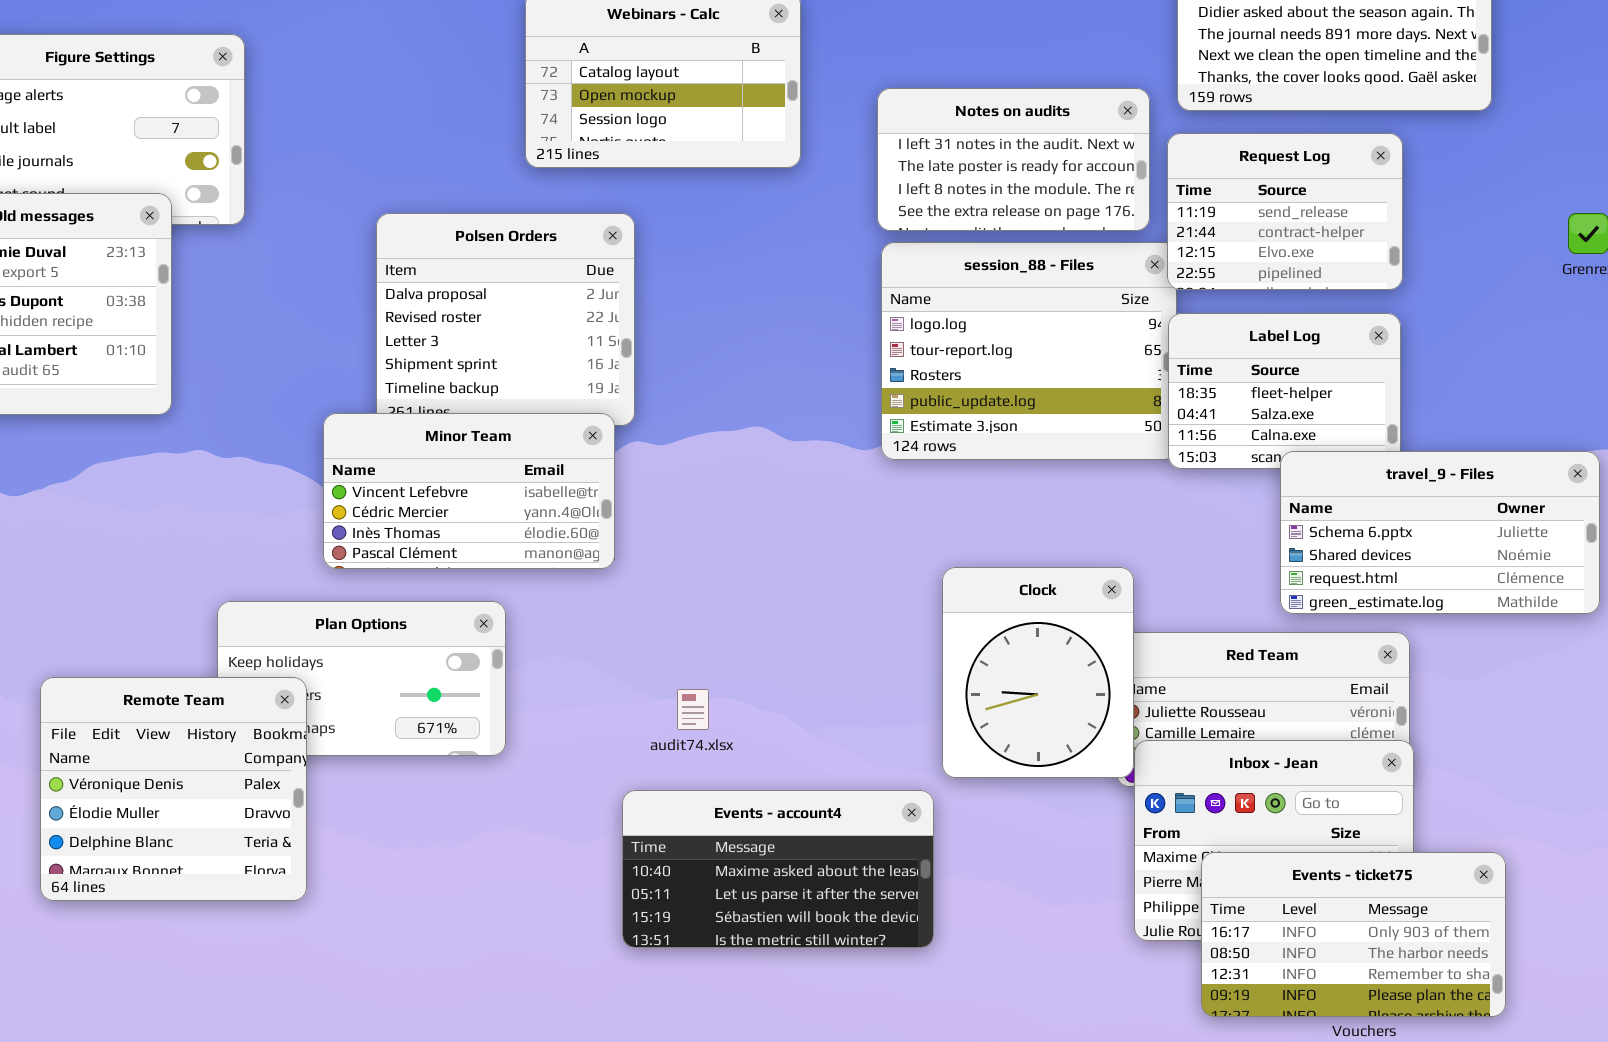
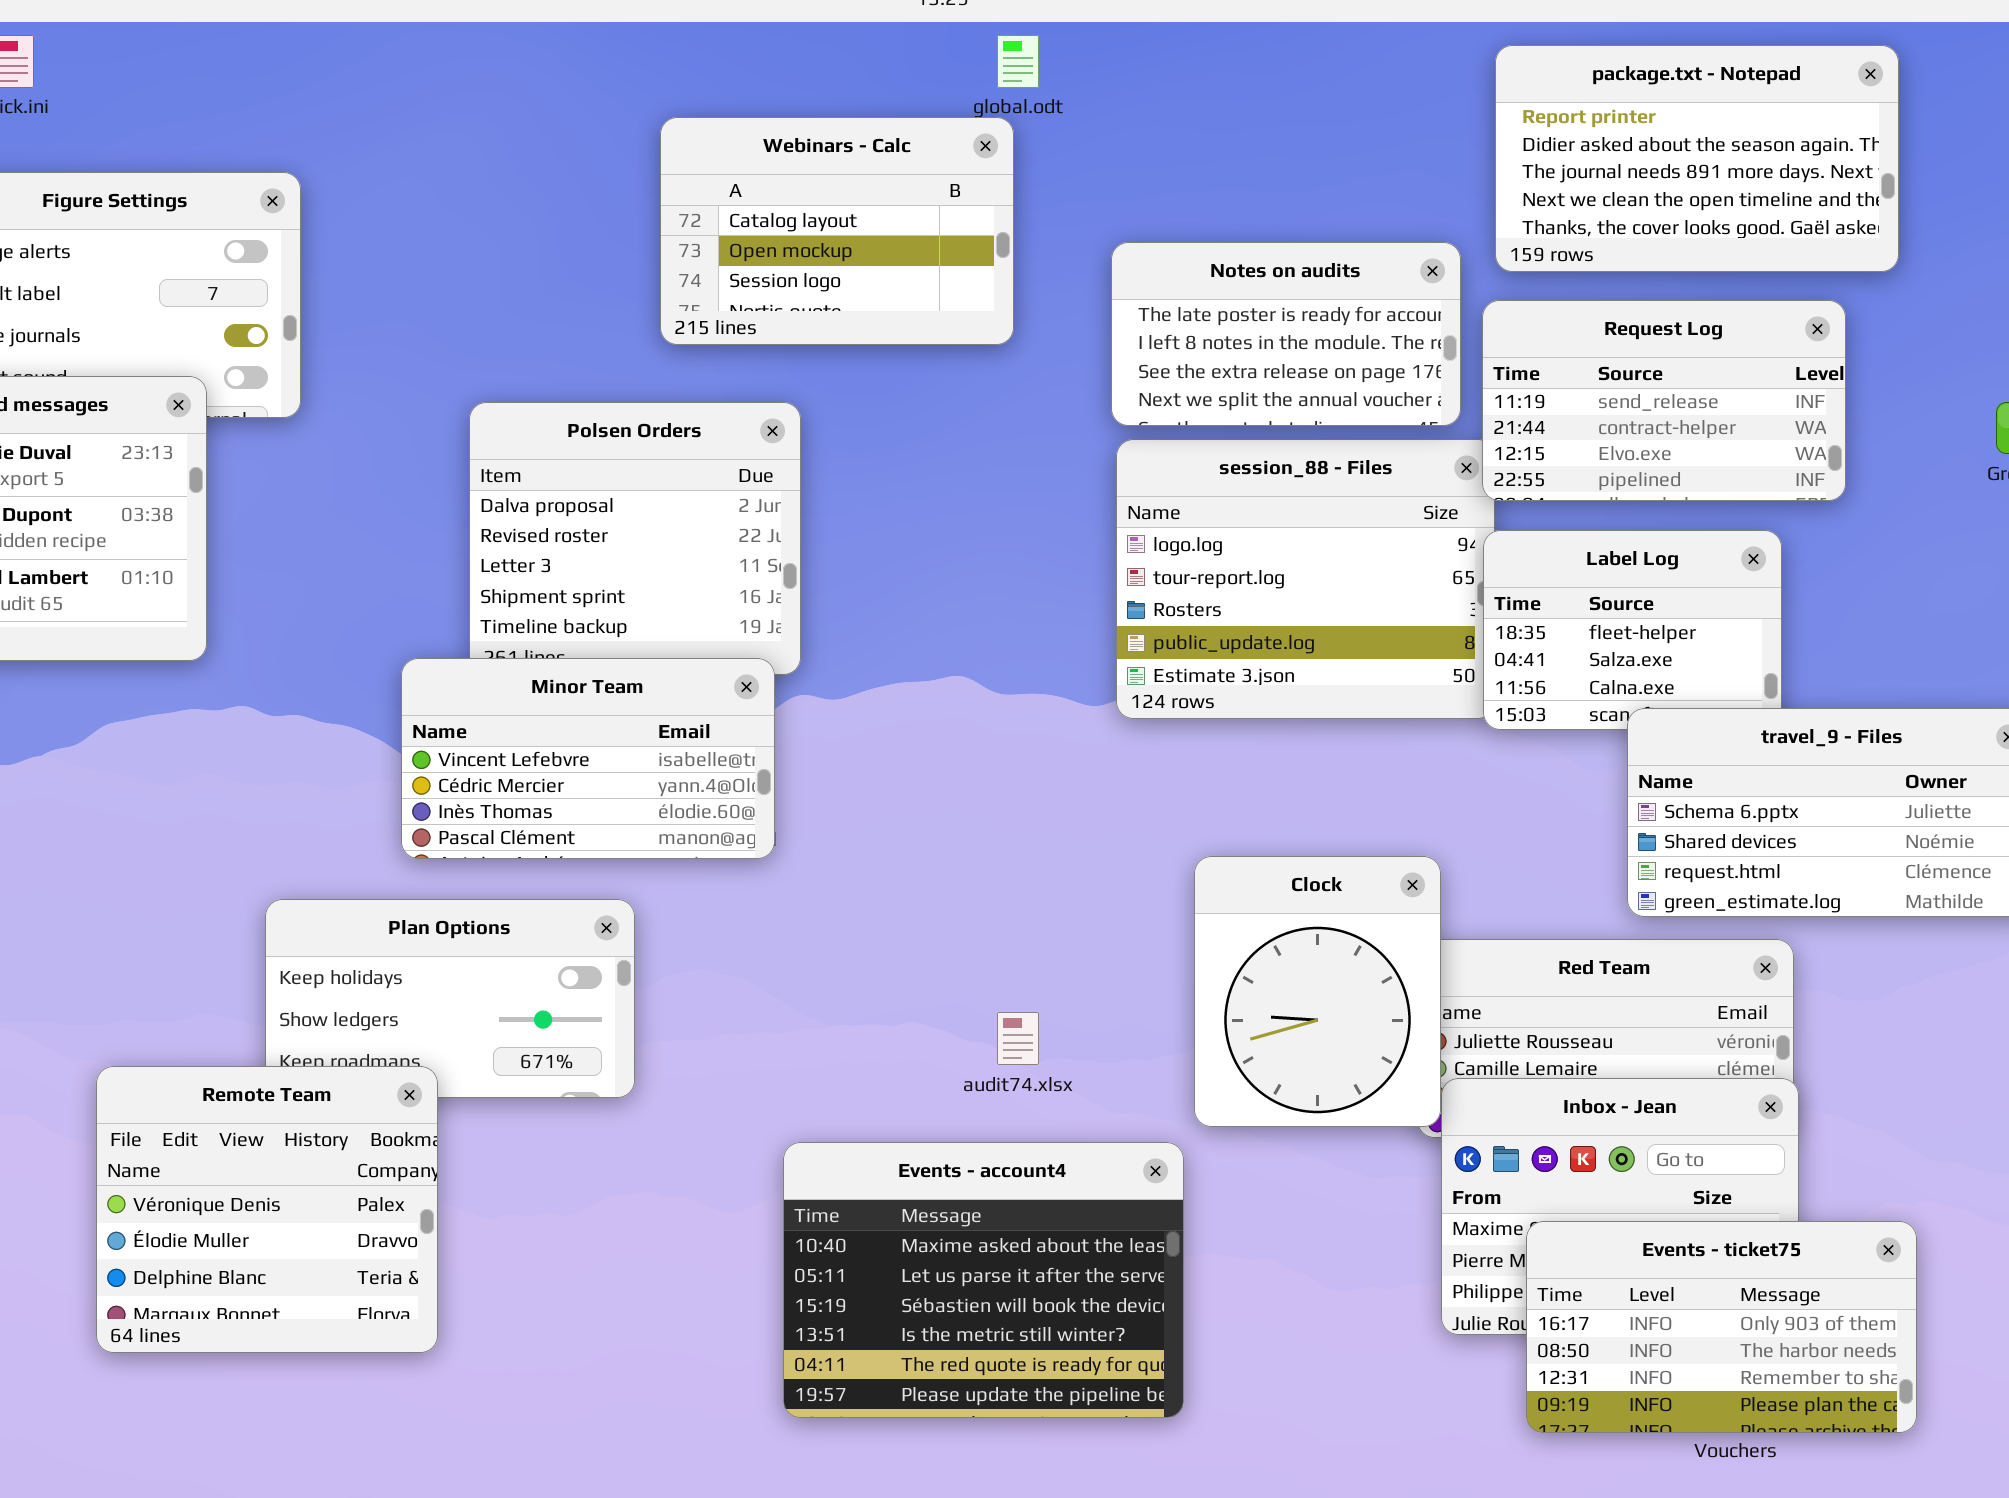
Notes on audits: [877,88,1150,231] -> [1111,242,1461,426], scrolled down 1 row
Request Log: [1167,133,1403,290] -> [1482,300,1846,501], resized
Remote Team: [40,677,307,901] -> [96,1066,438,1353], moved
audit74.xlsx: [677,689,709,730] -> [997,1012,1039,1065], moved
Events - account4: [622,790,934,948] -> [783,1142,1184,1418], resized

